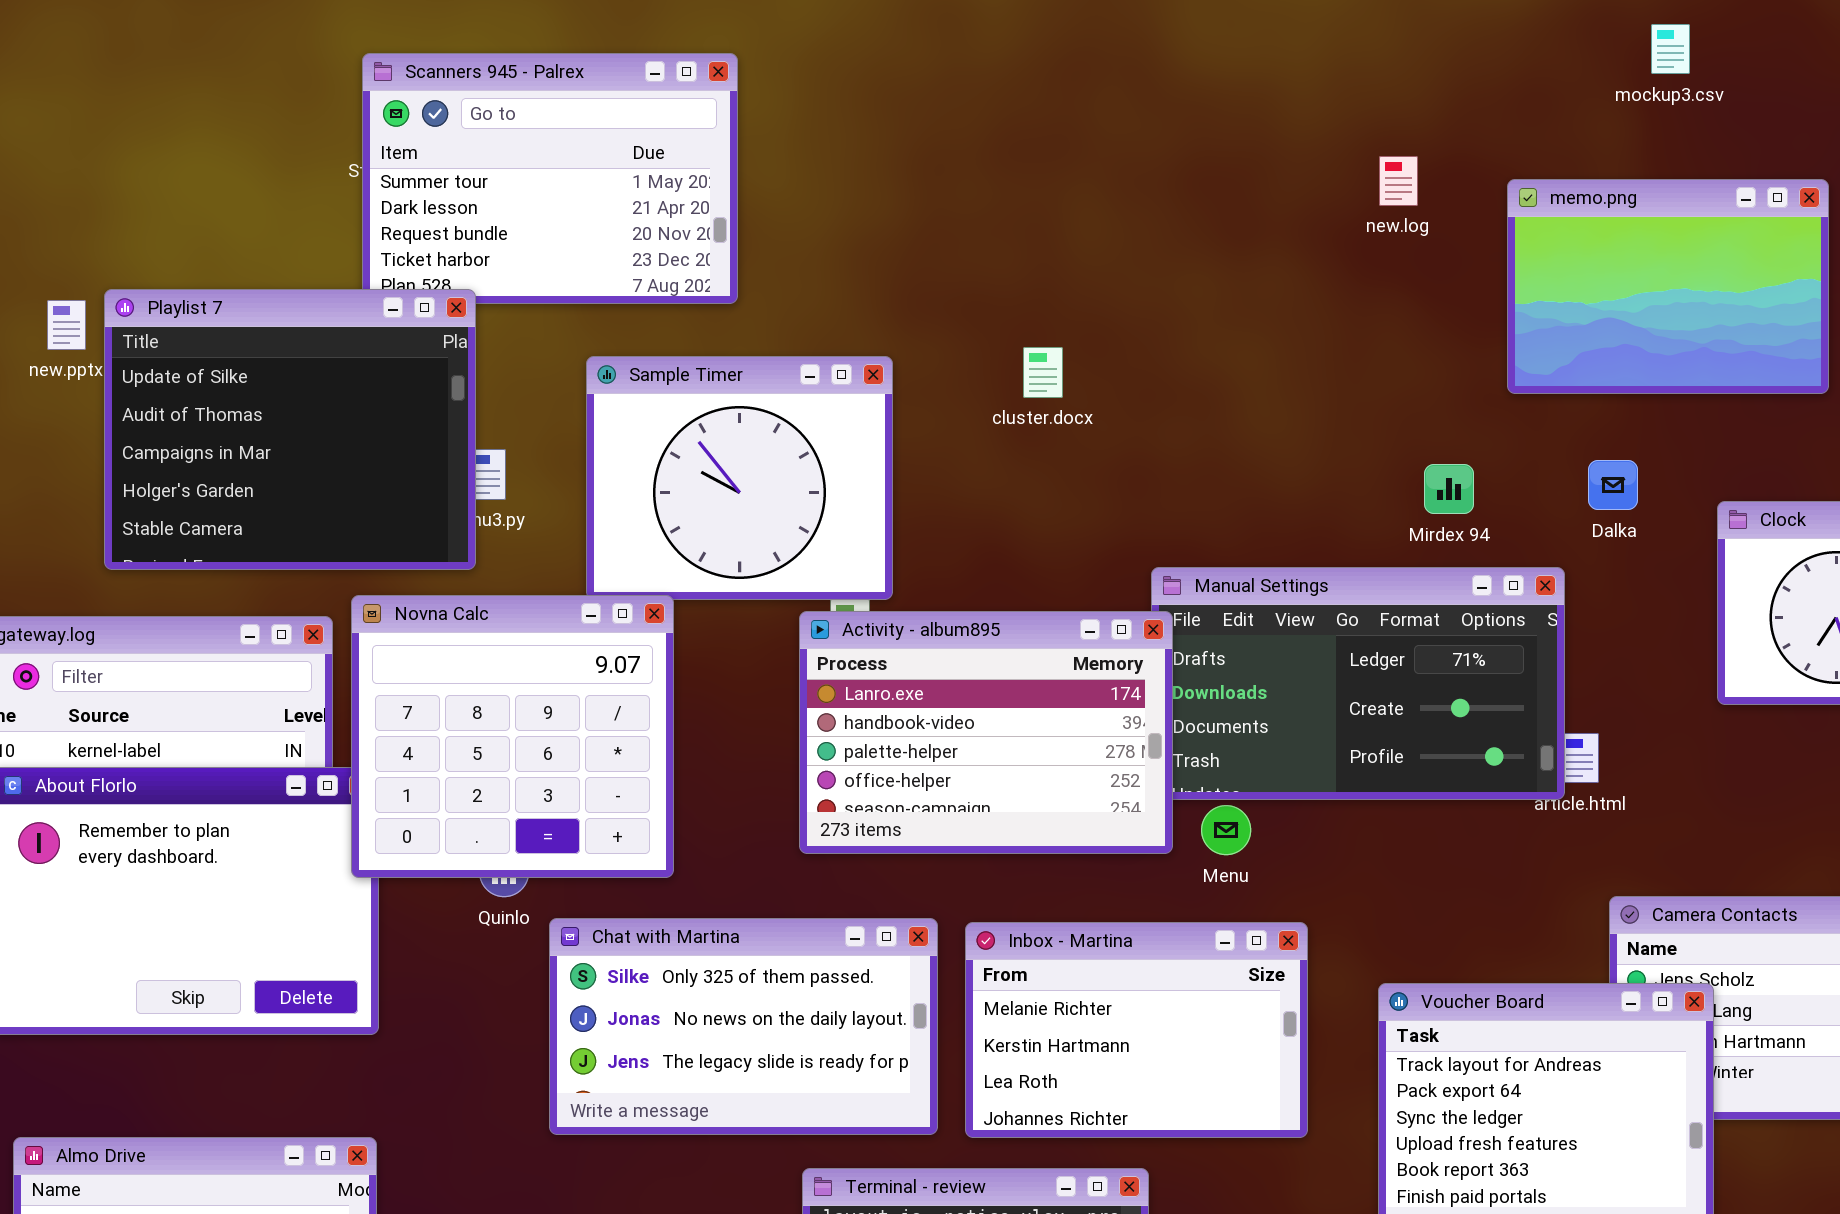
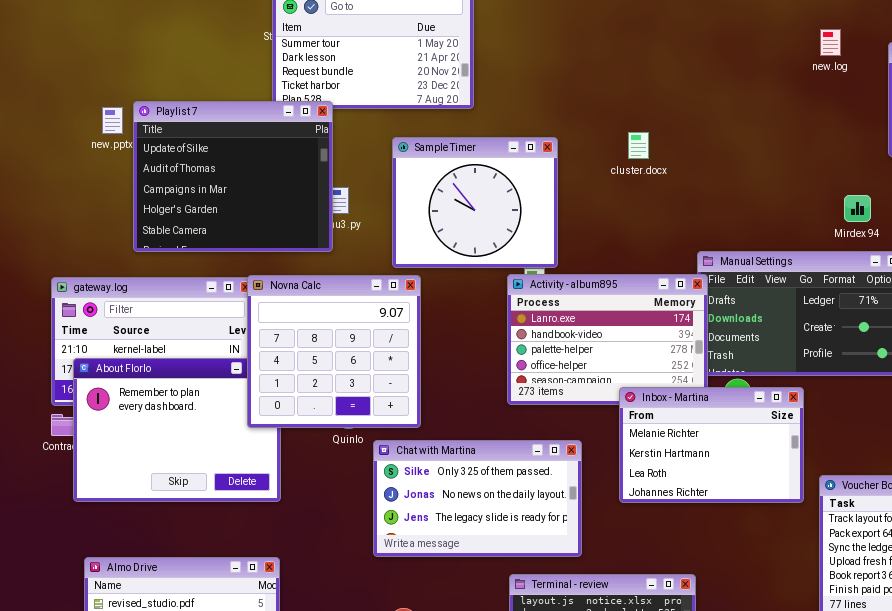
Novna Calc: [351,595,674,878] -> [247,275,421,428], moved
Inbox - Martina: [965,922,1308,1138] -> [619,387,804,503], moved

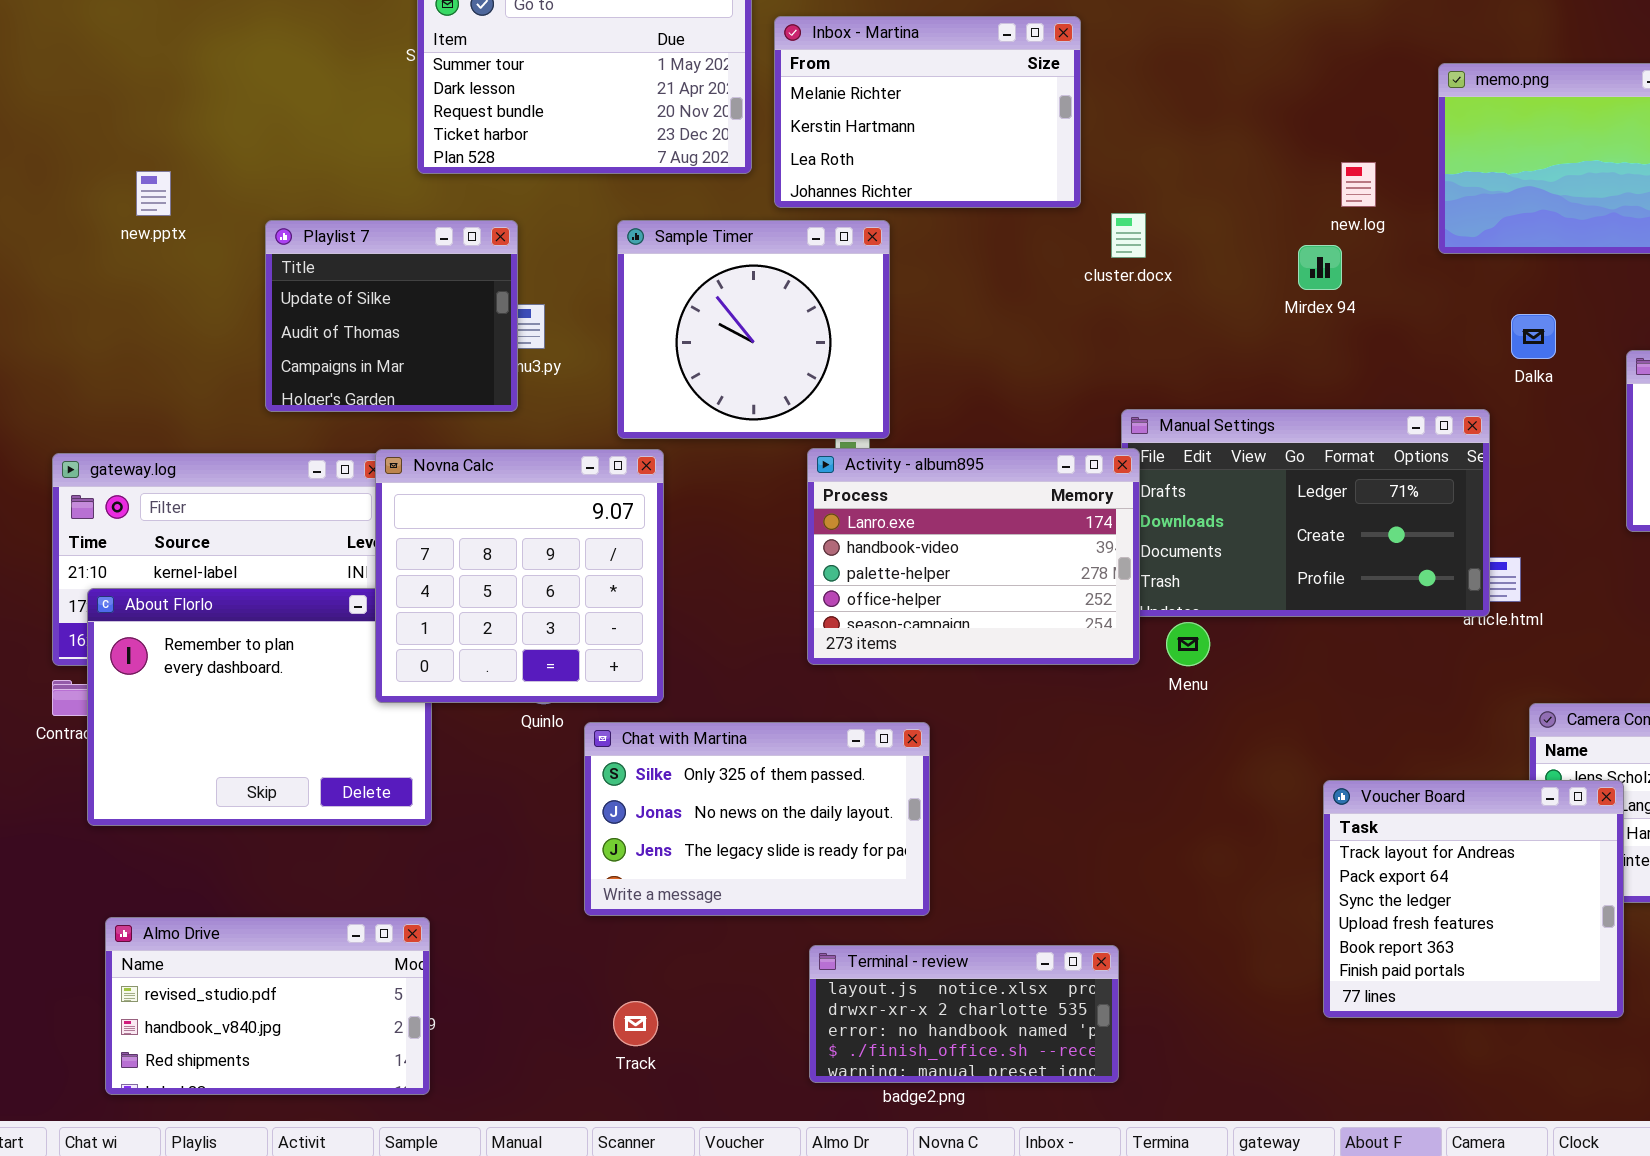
new.log: [820,29,841,56] -> [1341,162,1376,207], moved
Playlist 7: [133,101,333,252] -> [265,220,518,412], resized
cluster.docx: [628,132,649,159] -> [1111,213,1146,258], moved
Mirdex 94: [844,195,871,222] -> [1298,245,1342,290], moved
Inbox - Martina: [619,387,804,503] -> [774,16,1081,208], moved

